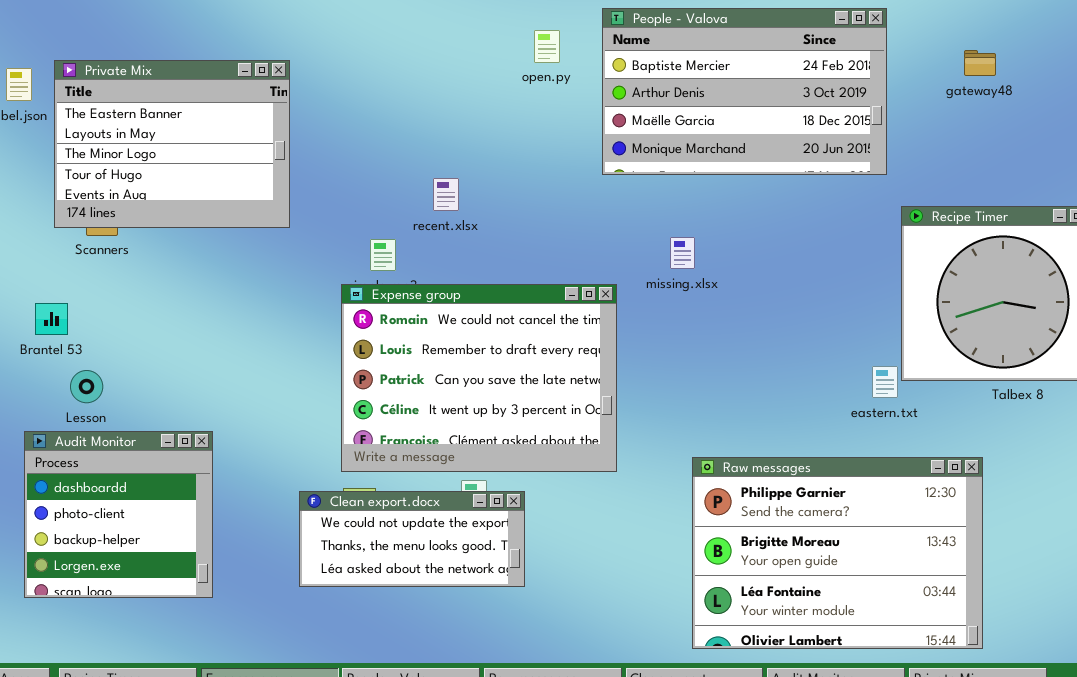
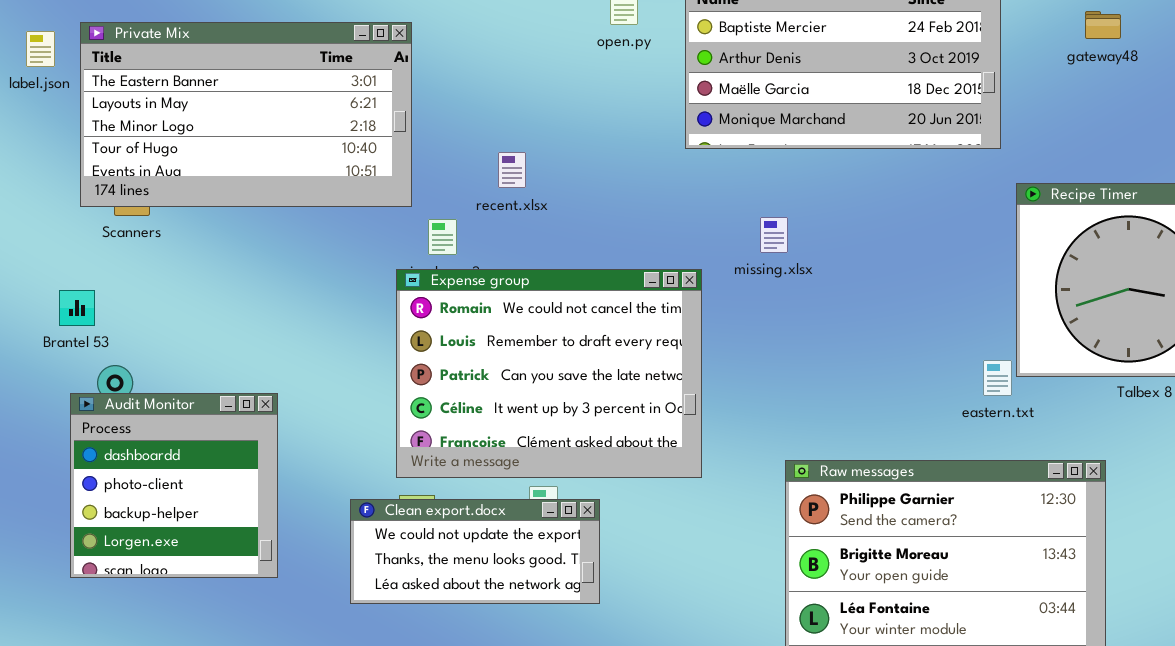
Private Mix: [54,60,290,228] -> [80,22,412,207], resized
Audit Monitor: [24,431,213,598] -> [70,393,278,578], moved

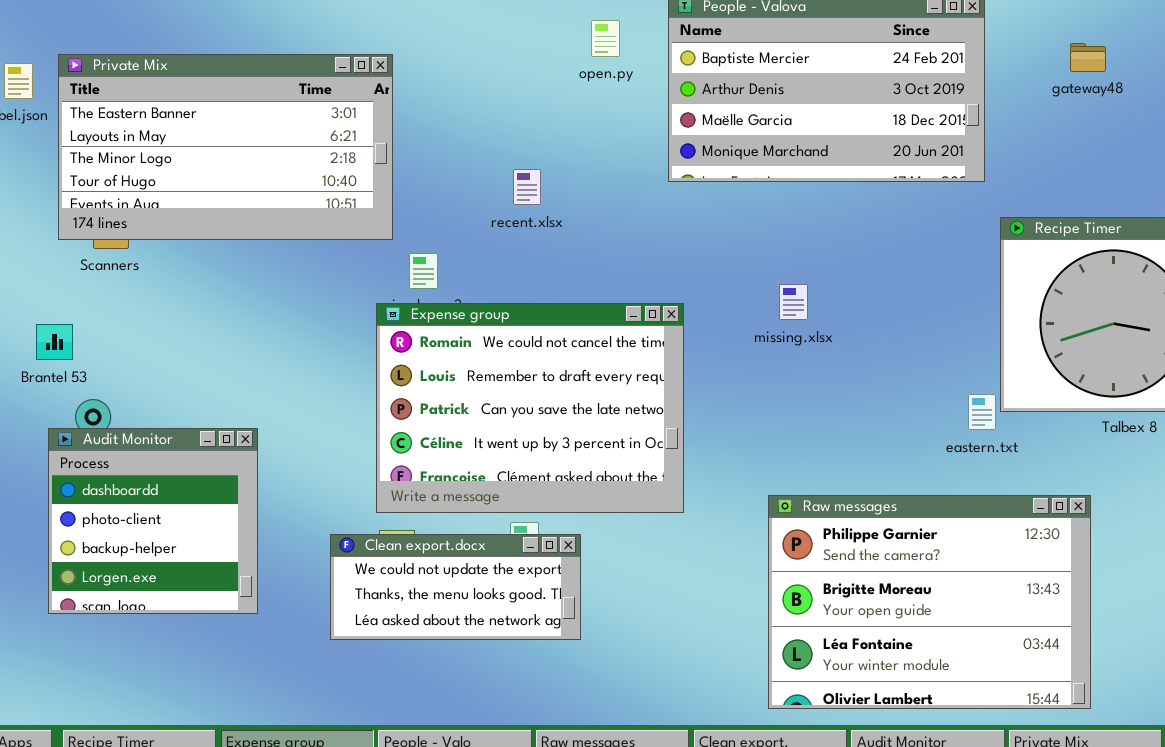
recent.xlsx: [498,152,526,188] -> [513,169,541,205], moved
missing.xlsx: [760,217,788,253] -> [779,284,808,320], moved

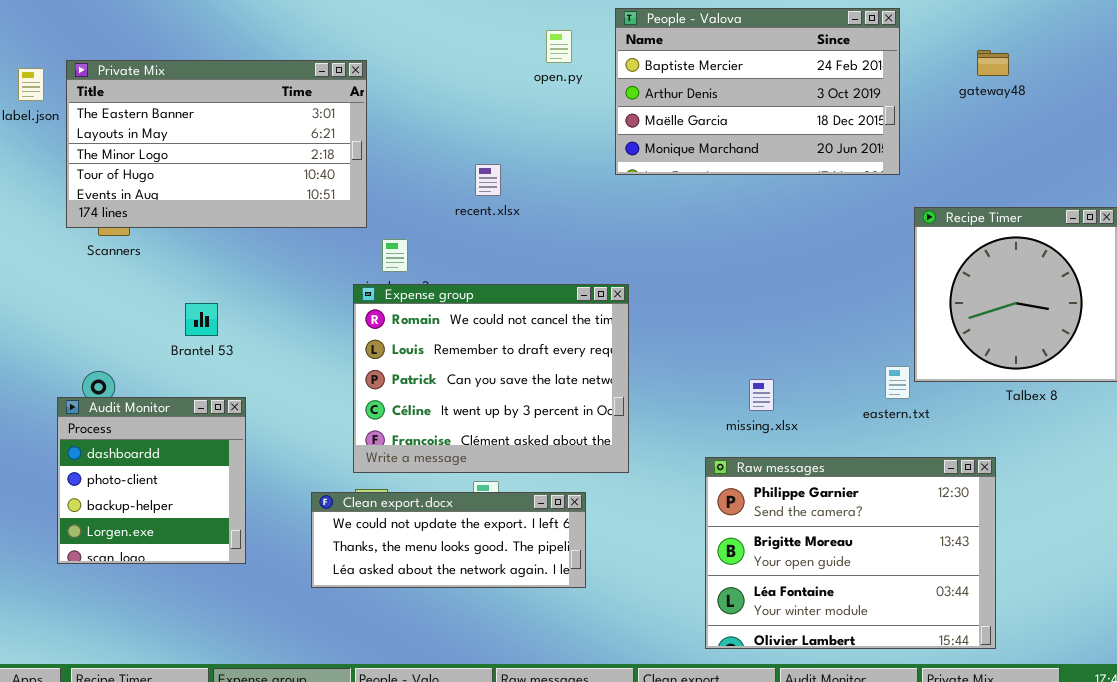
missing.xlsx: [779,284,808,320] -> [749,379,774,411], moved
Brantel 53: [36,324,73,360] -> [185,303,218,336], moved
Clean export.docx: [330,534,581,640] -> [311,492,586,588], resized

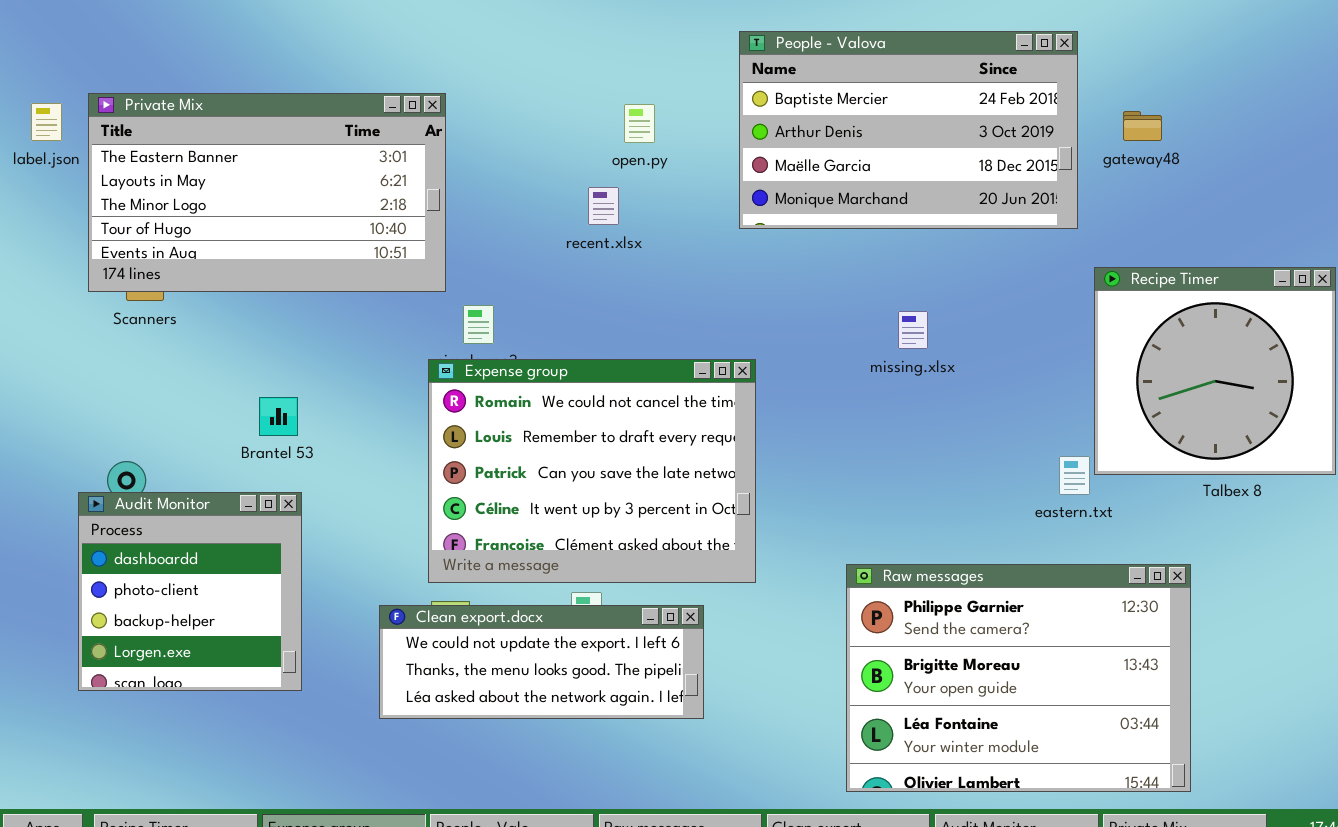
open.py: [546,30,572,63] -> [624,104,655,143], moved
gateway48: [977,50,1009,76] -> [1123,111,1162,141], moved
recent.xlsx: [475,164,501,196] -> [588,187,619,225], moved
Brantel 53: [185,303,218,336] -> [259,397,298,436], moved
missing.xlsx: [749,379,774,411] -> [898,311,928,349], moved

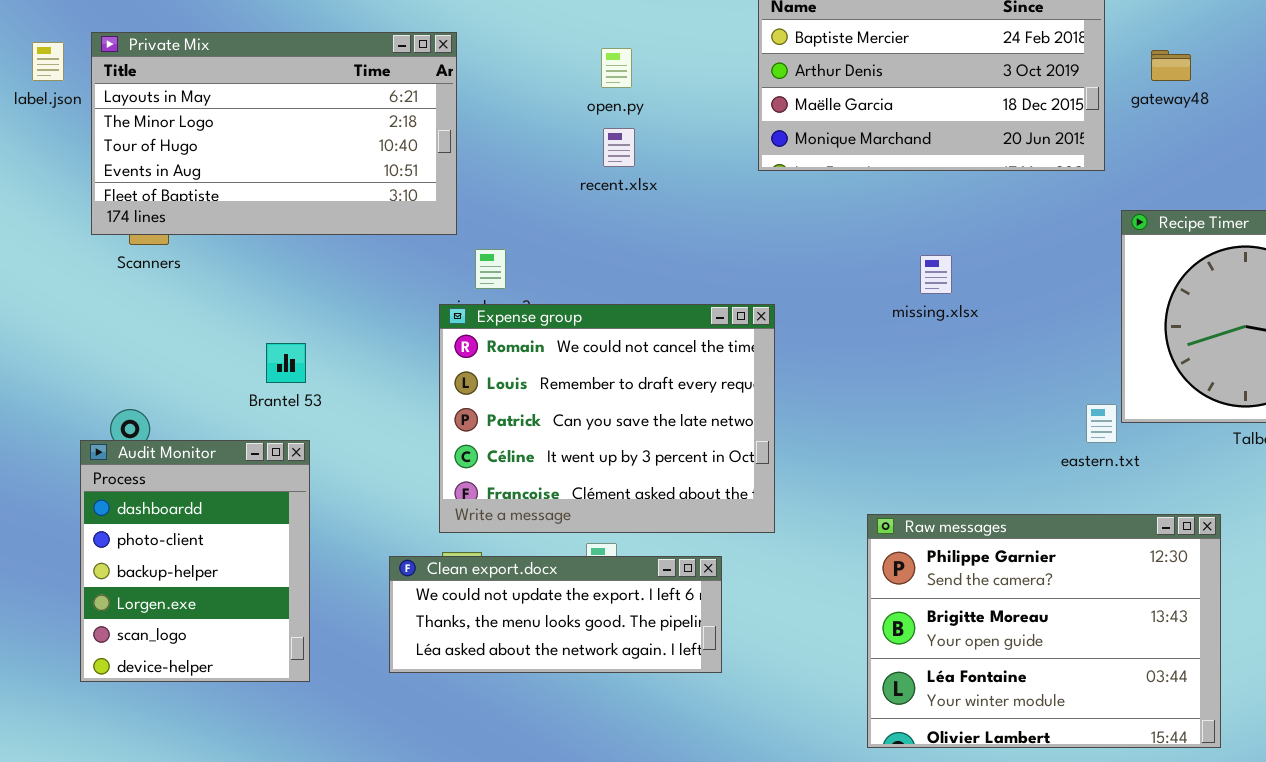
Private Mix: [88,93,446,292] -> [91,32,457,235], scrolled down 1 row
open.py: [624,104,655,143] -> [601,48,632,88], moved
Audit Monitor: [78,492,302,691] -> [80,440,310,682], resized

